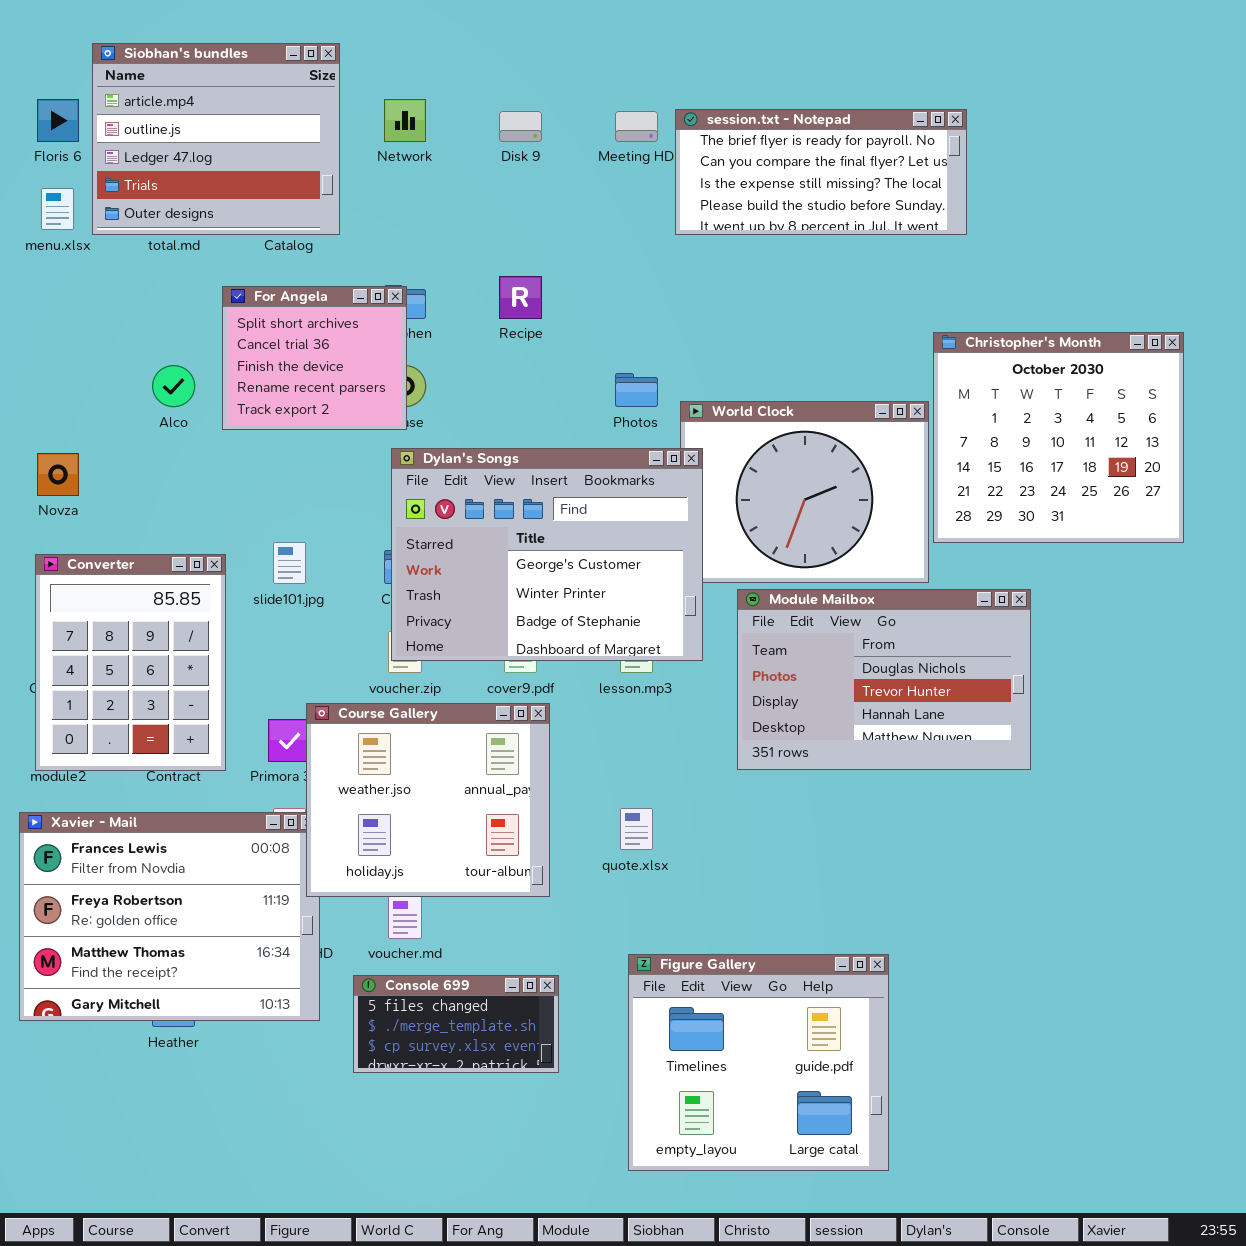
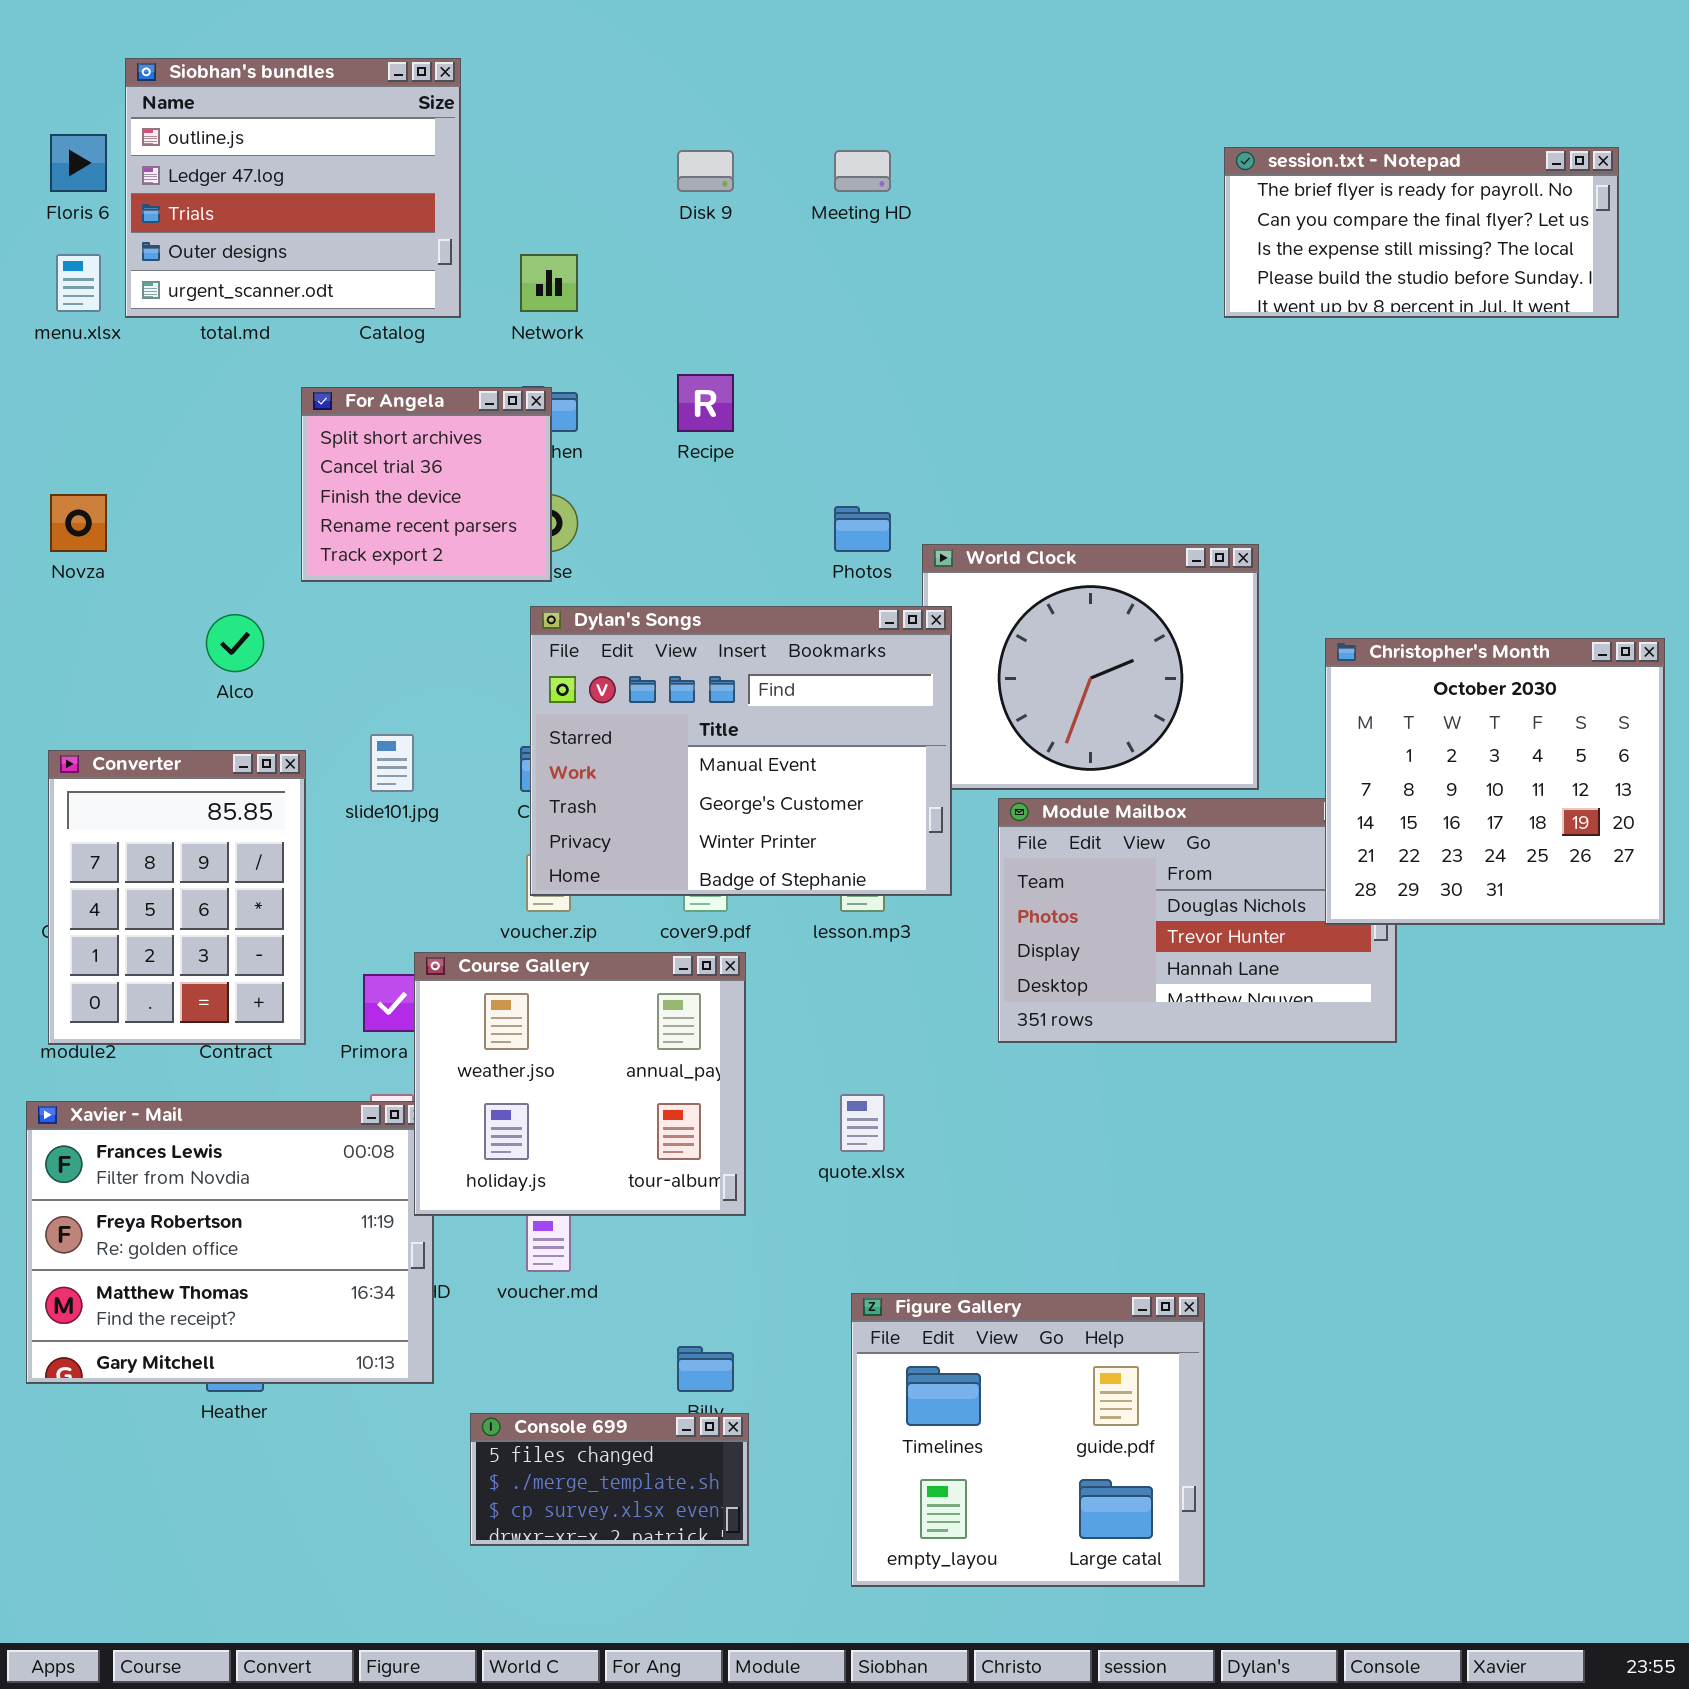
Siobhan's bundles: [92,43,340,235] -> [125,58,461,318], scrolled down 1 row
Network: [384,99,426,142] -> [520,254,578,312], moved
session.txt - Notepad: [675,109,967,235] -> [1224,147,1619,318], moved
Christopher's Month: [933,332,1184,543] -> [1325,638,1665,925], moved
Alco: [152,365,195,407] -> [206,614,264,672], moved
Dylan's Songs: [391,448,703,661] -> [530,606,952,896], scrolled up 1 row
Novza: [37,453,79,496] -> [50,494,107,552], moved
Console 699: [353,975,559,1073] -> [470,1413,749,1546], moved

